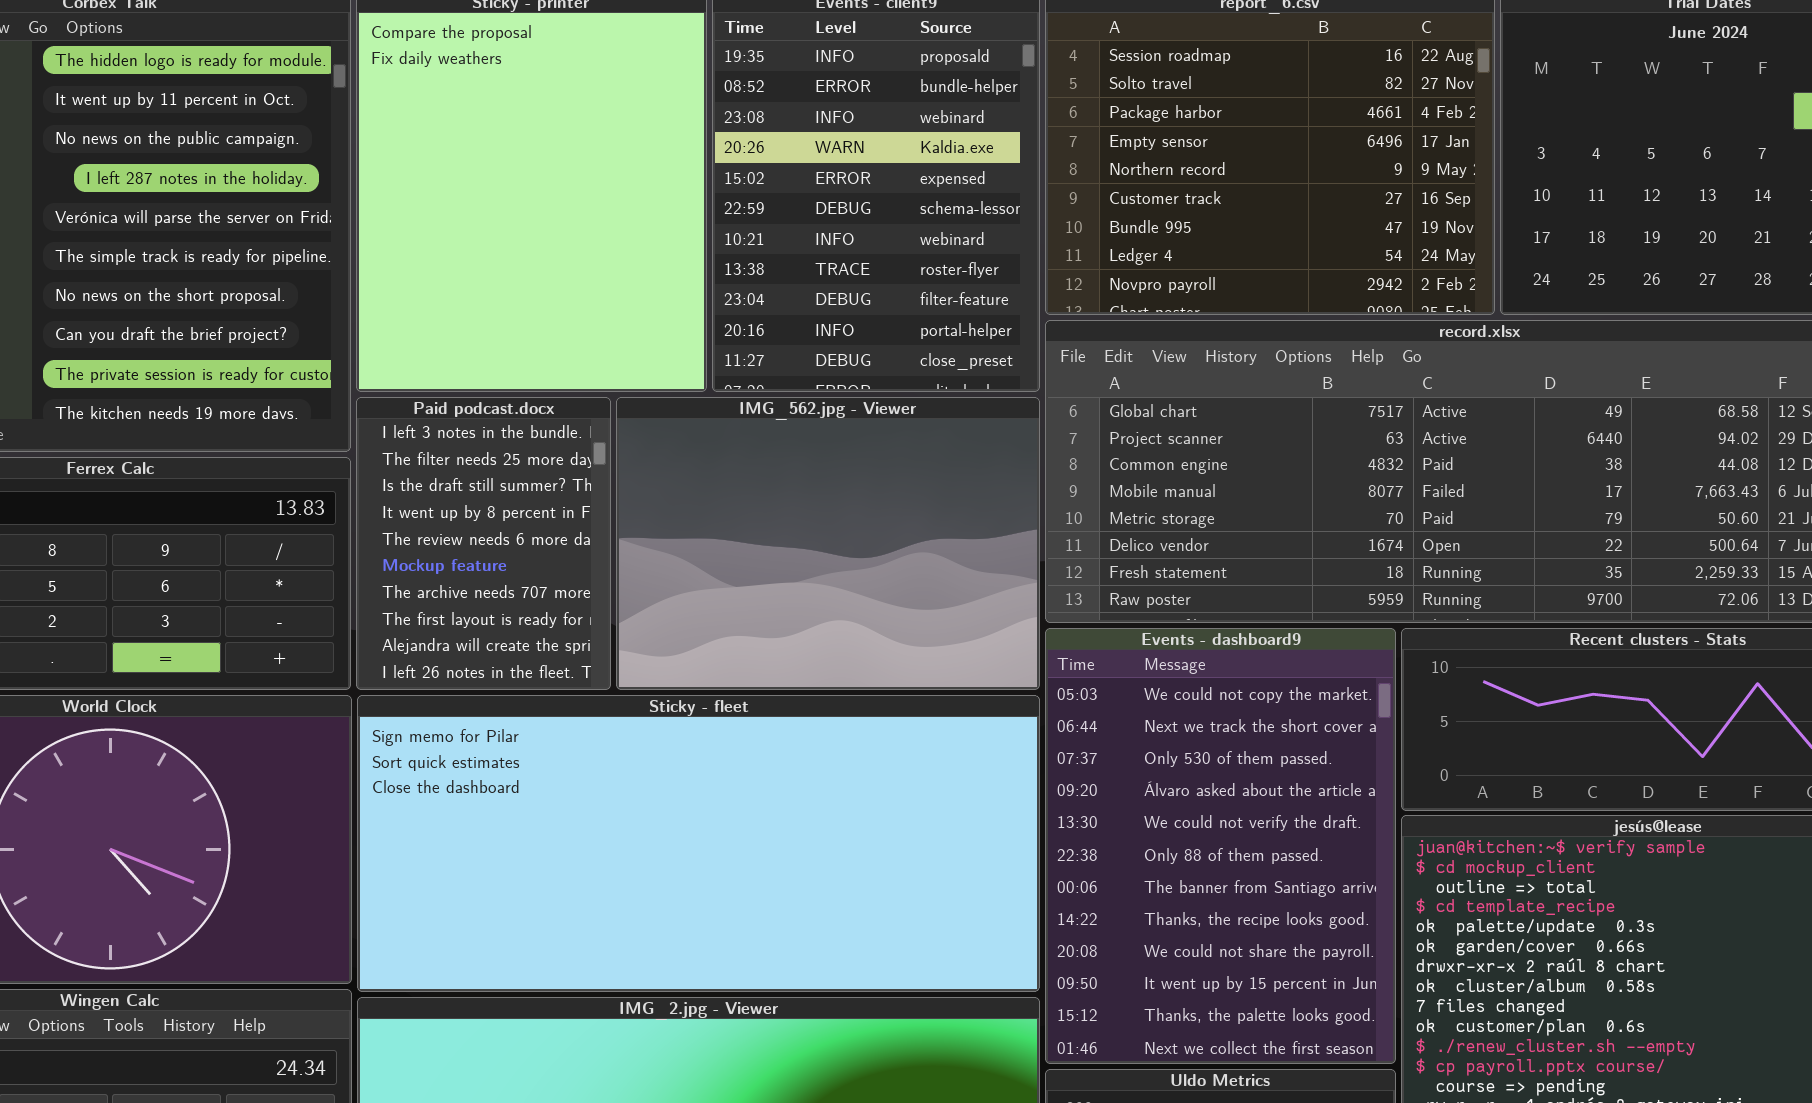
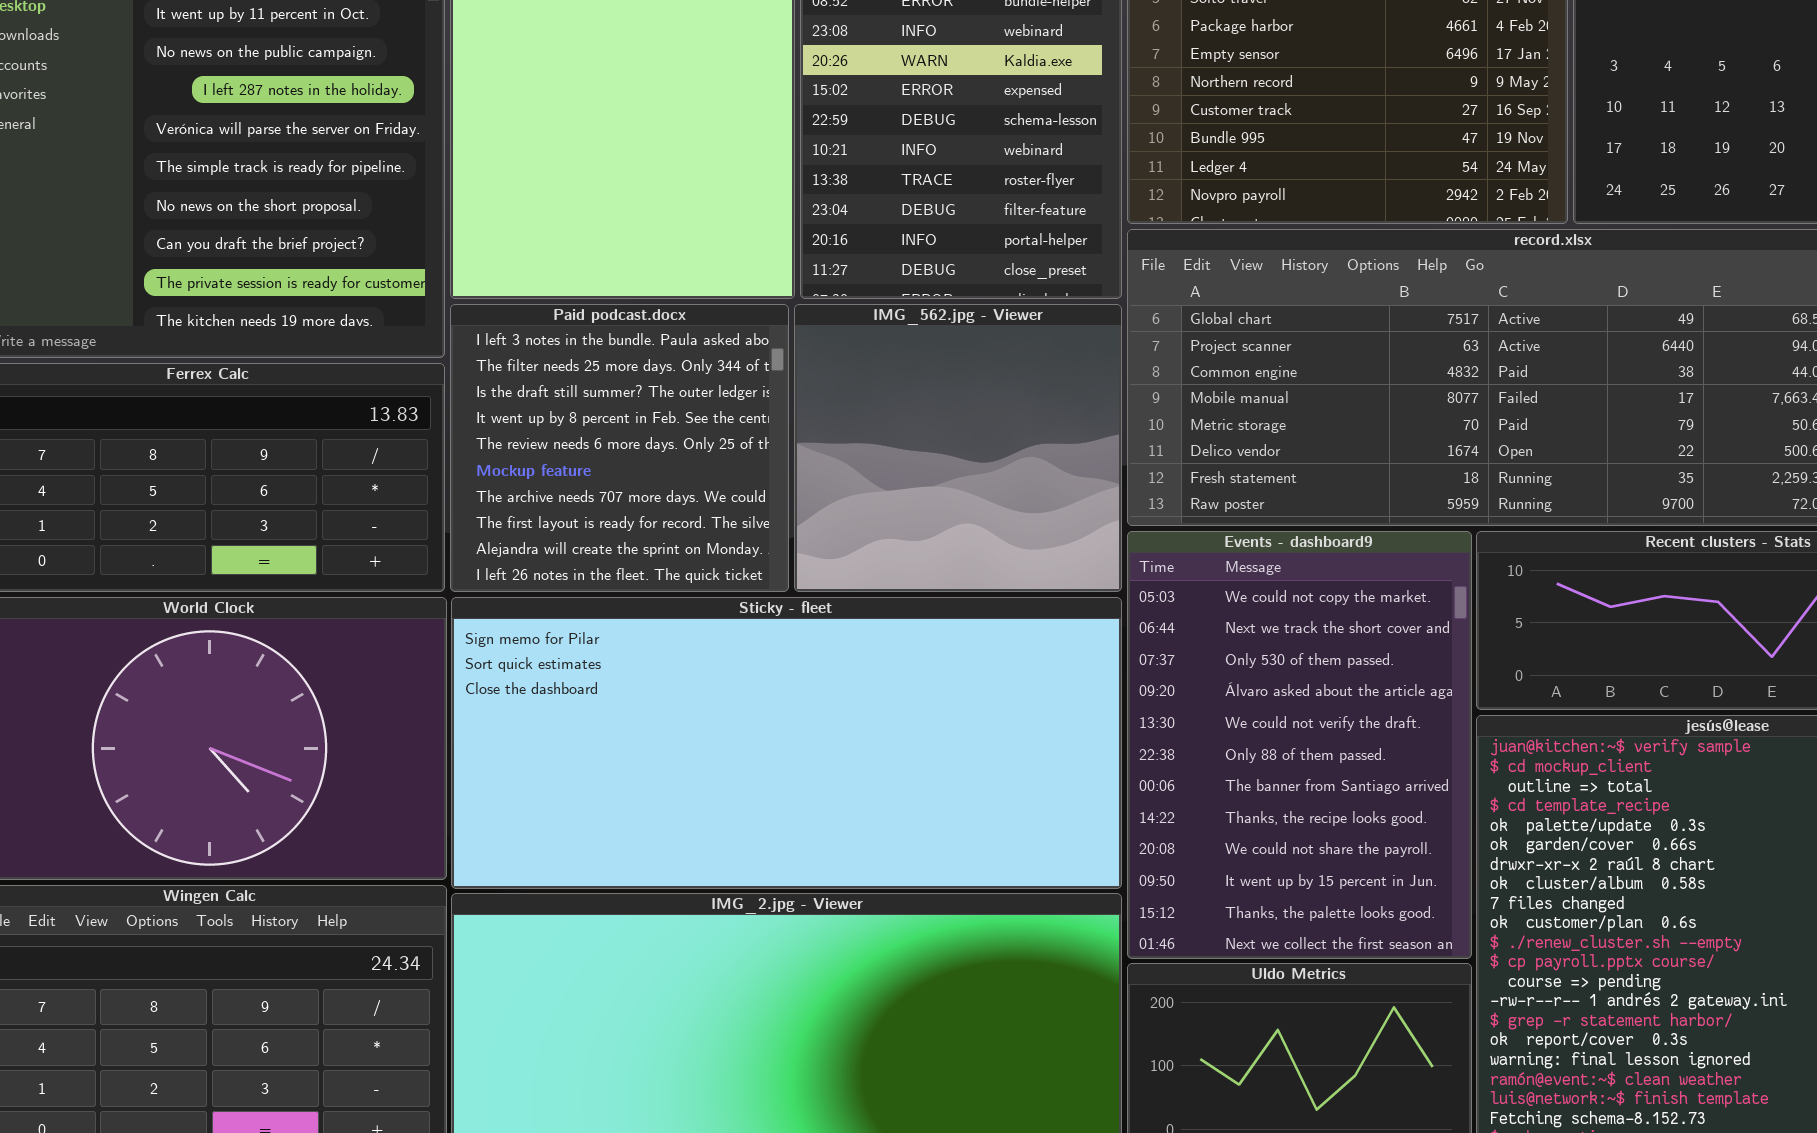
Paid podcast.docx: [356,397,611,690] -> [450,304,789,592], resized
IMG_562.jpg - Viewer: [616,397,1040,690] -> [794,304,1122,592], resized

